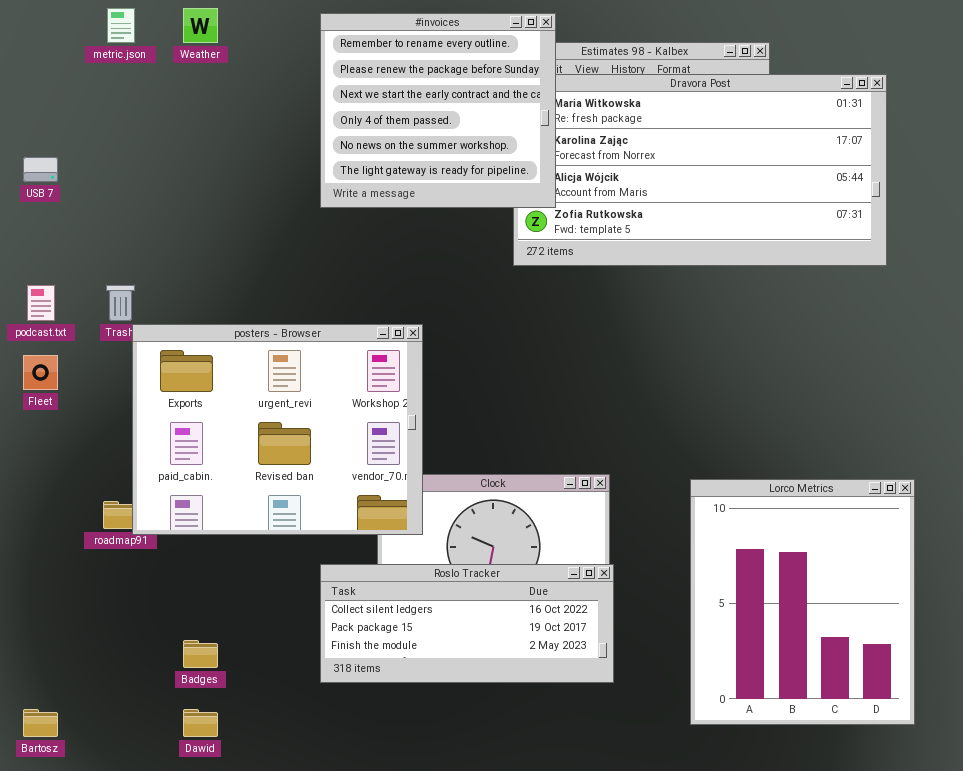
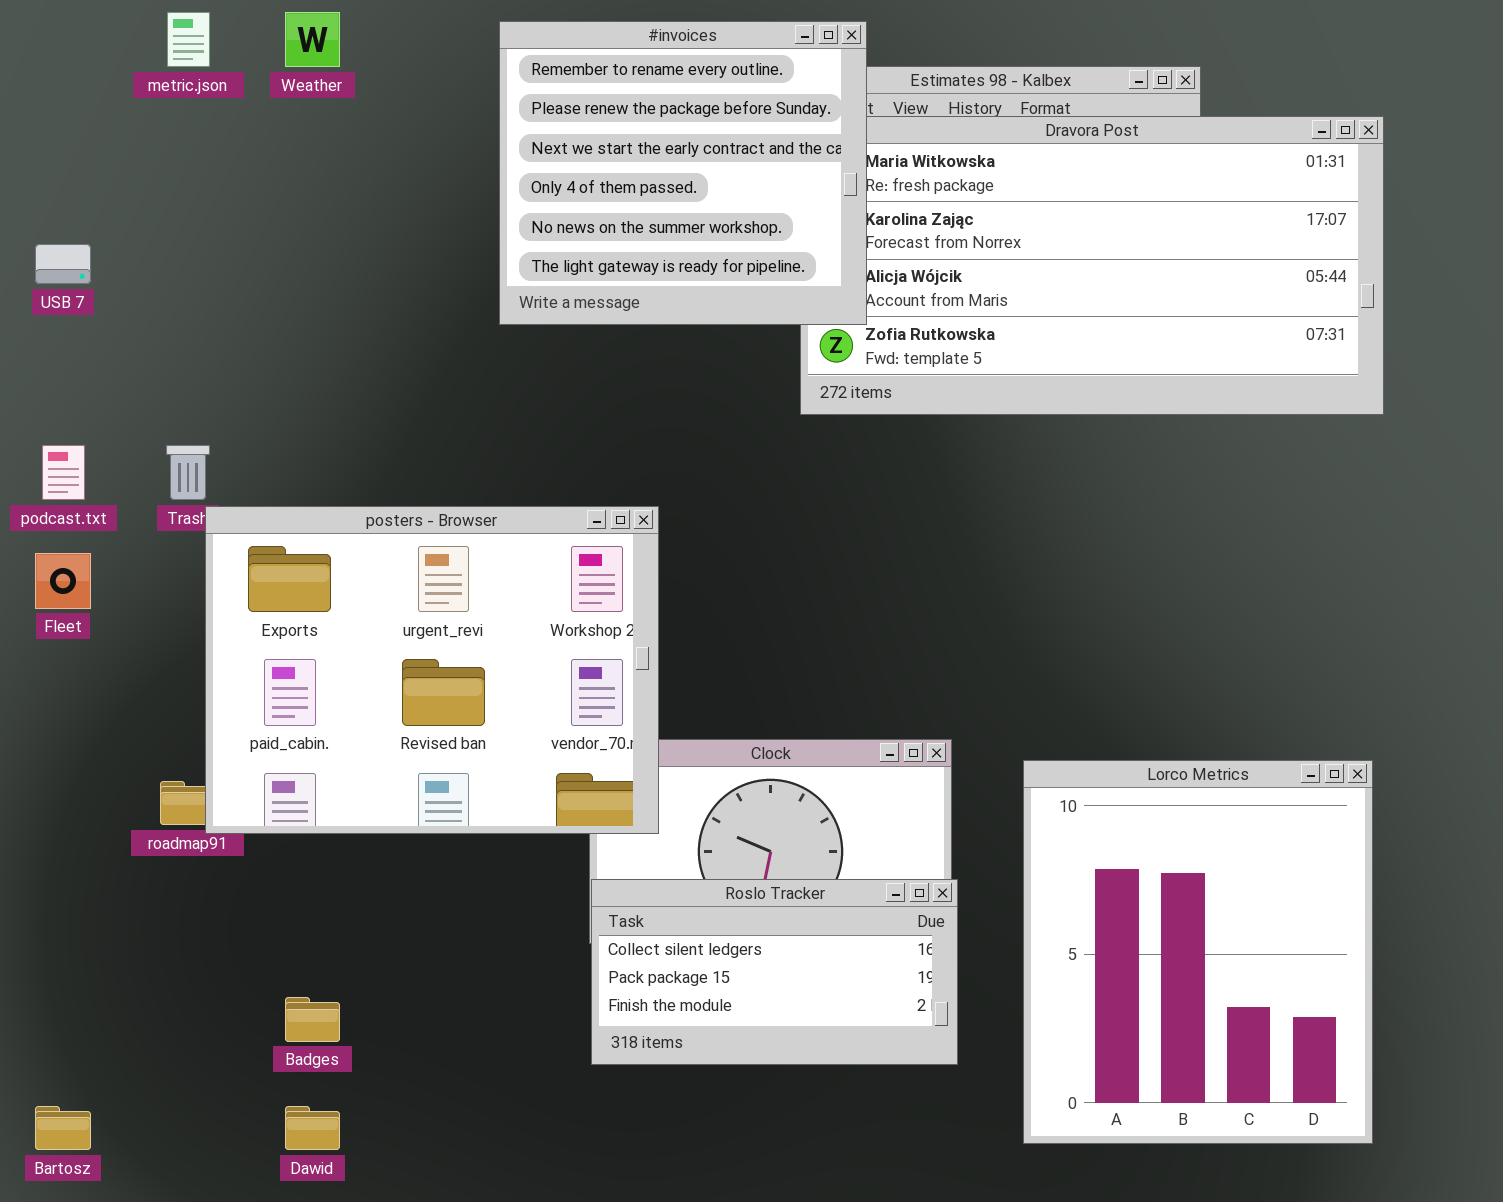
Lorco Metrics: [690,479,915,725] -> [1023,760,1373,1144], moved
Roslo Tracker: [320,564,614,683] -> [591,879,958,1065], resized

